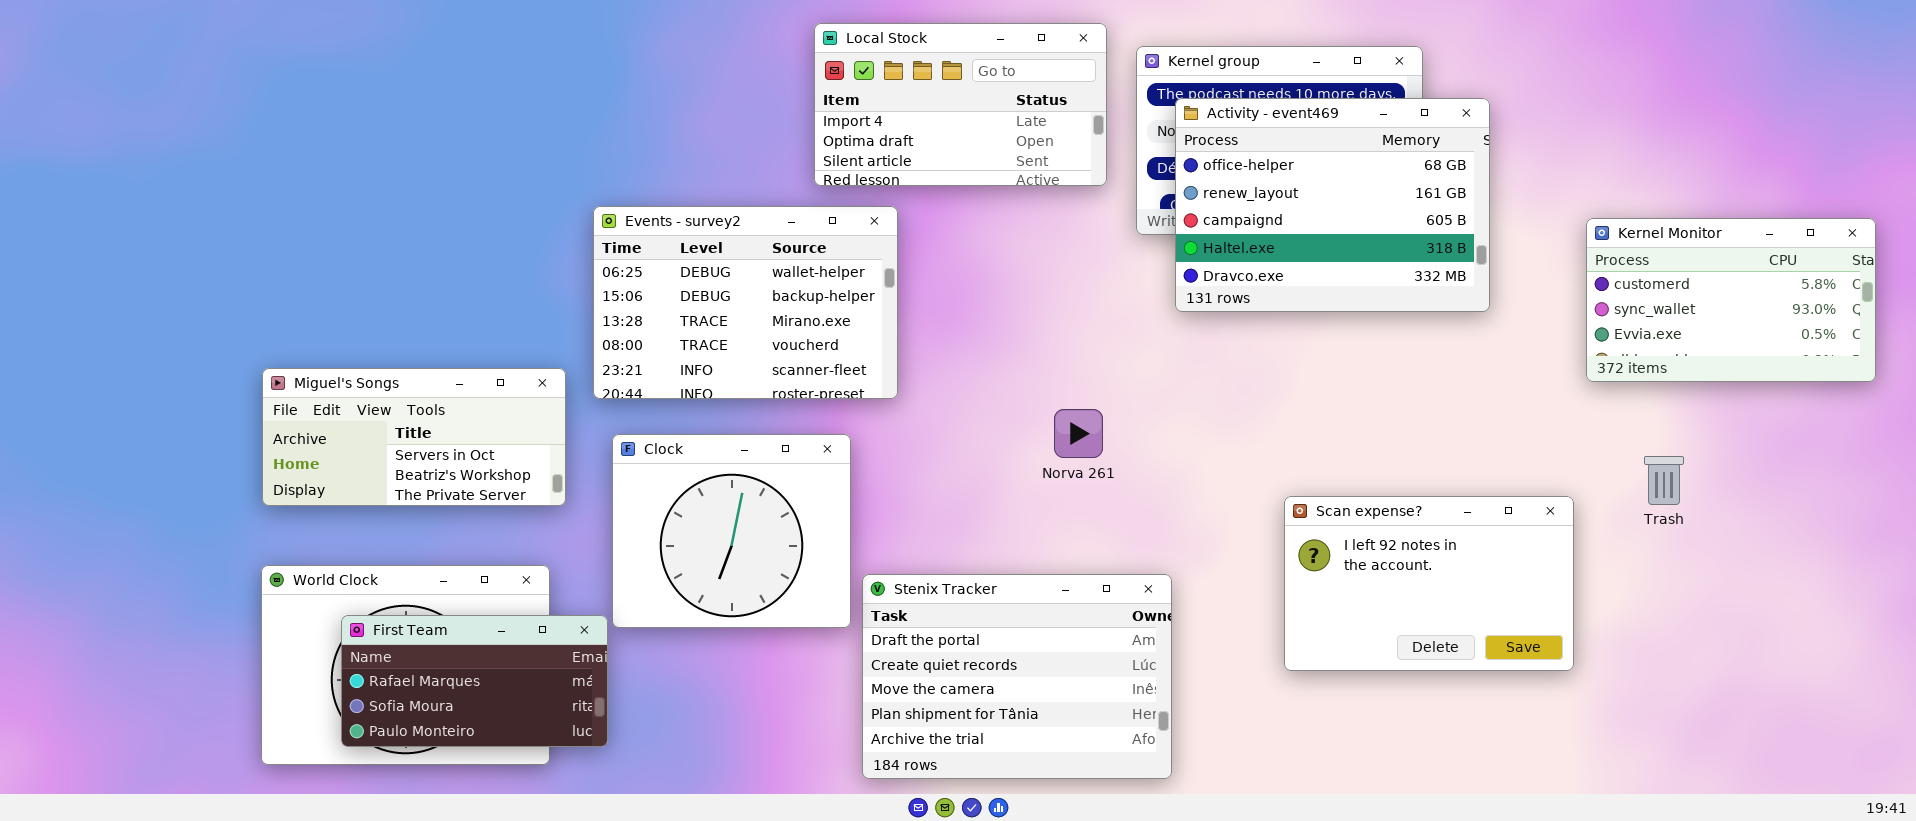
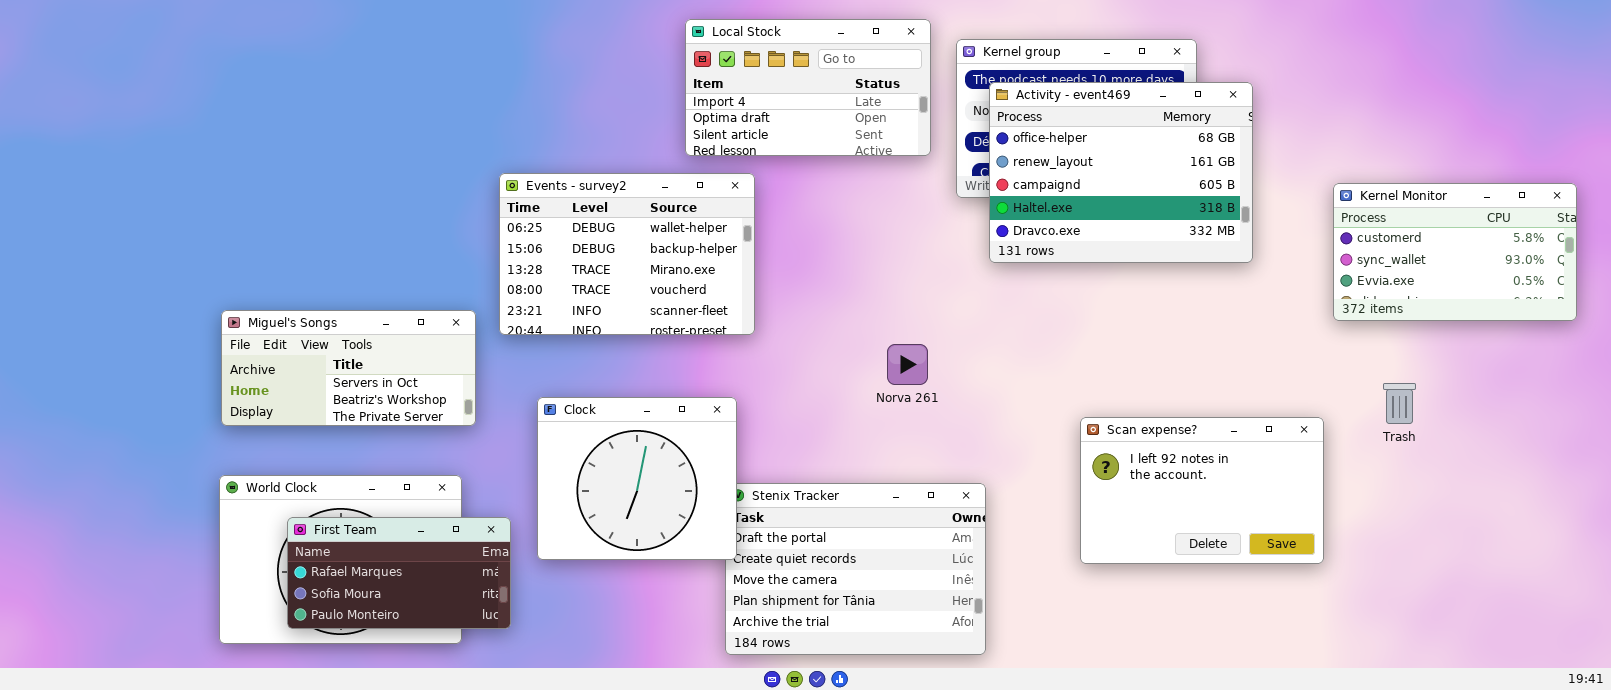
Clock: [612,434,851,628] -> [537,397,737,560], moved

